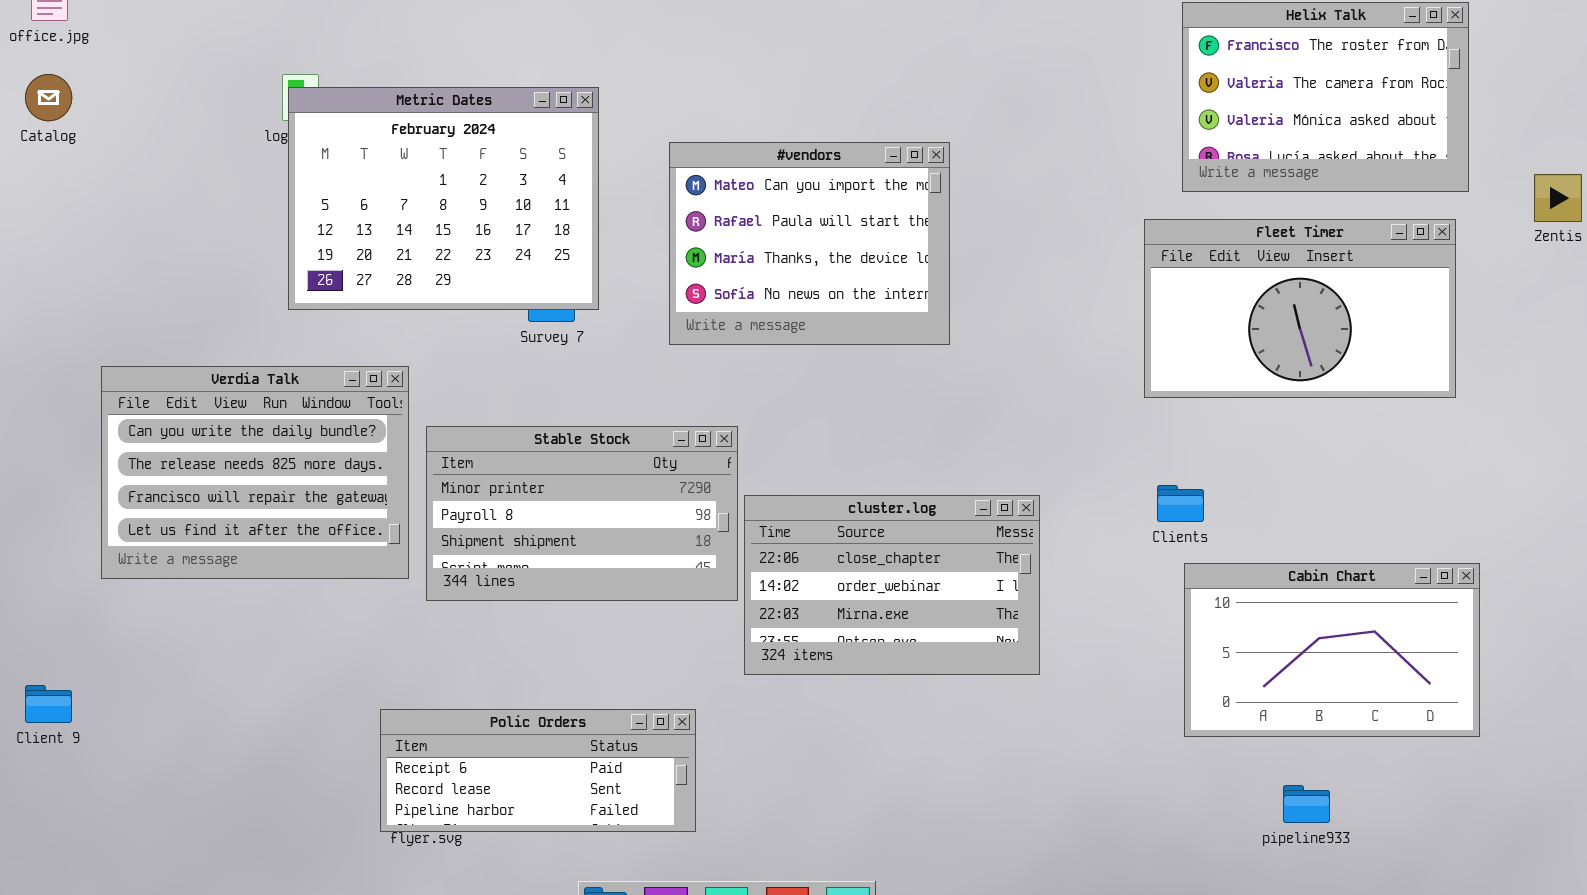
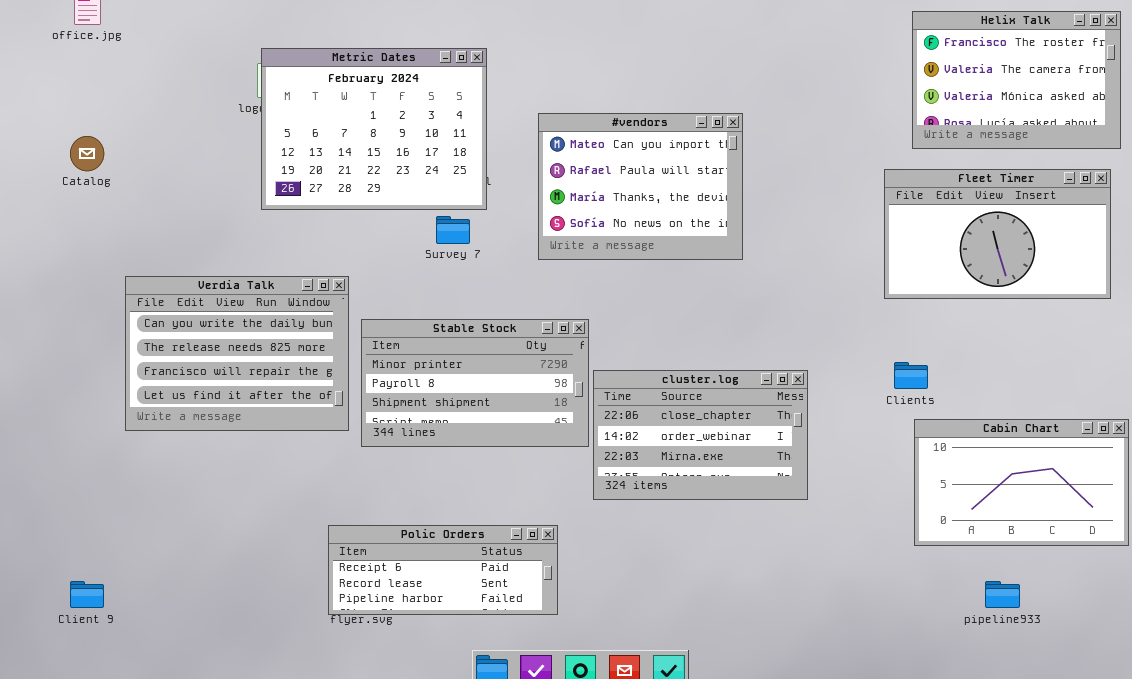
Catalog: [25,74,72,121] -> [70,136,104,171], moved
Metric Dates: [288,87,599,310] -> [261,48,487,210], moved
Client 9: [25,685,72,723] -> [70,581,104,608], moved

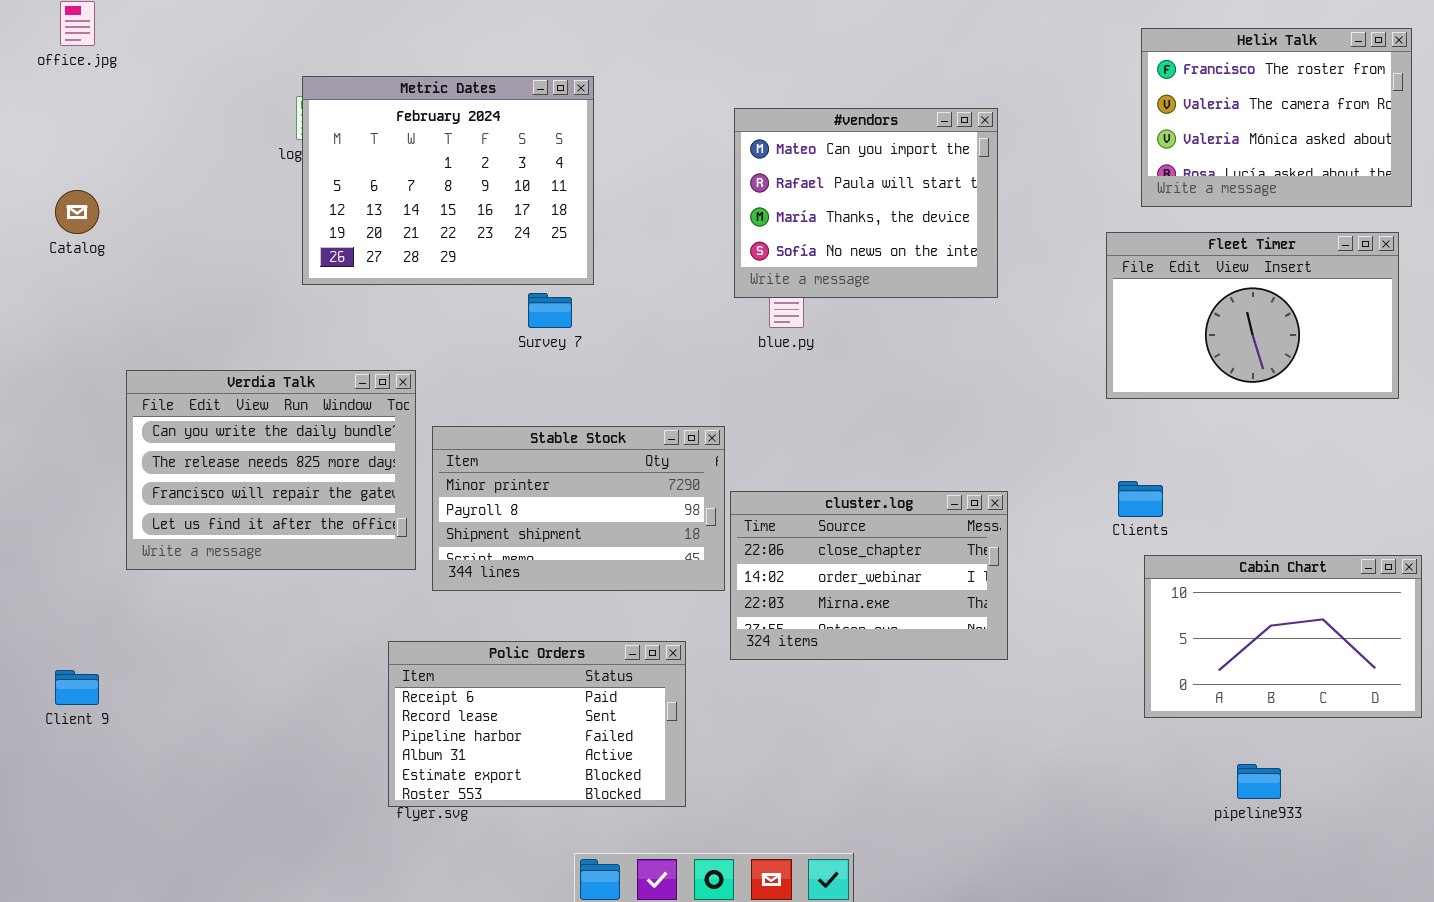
#vendors: [538,113,743,260] -> [734,108,998,298], moved
Polic Orders: [328,525,558,615] -> [388,641,686,807], resized
Client 9: [70,581,104,608] -> [55,670,99,705], moved

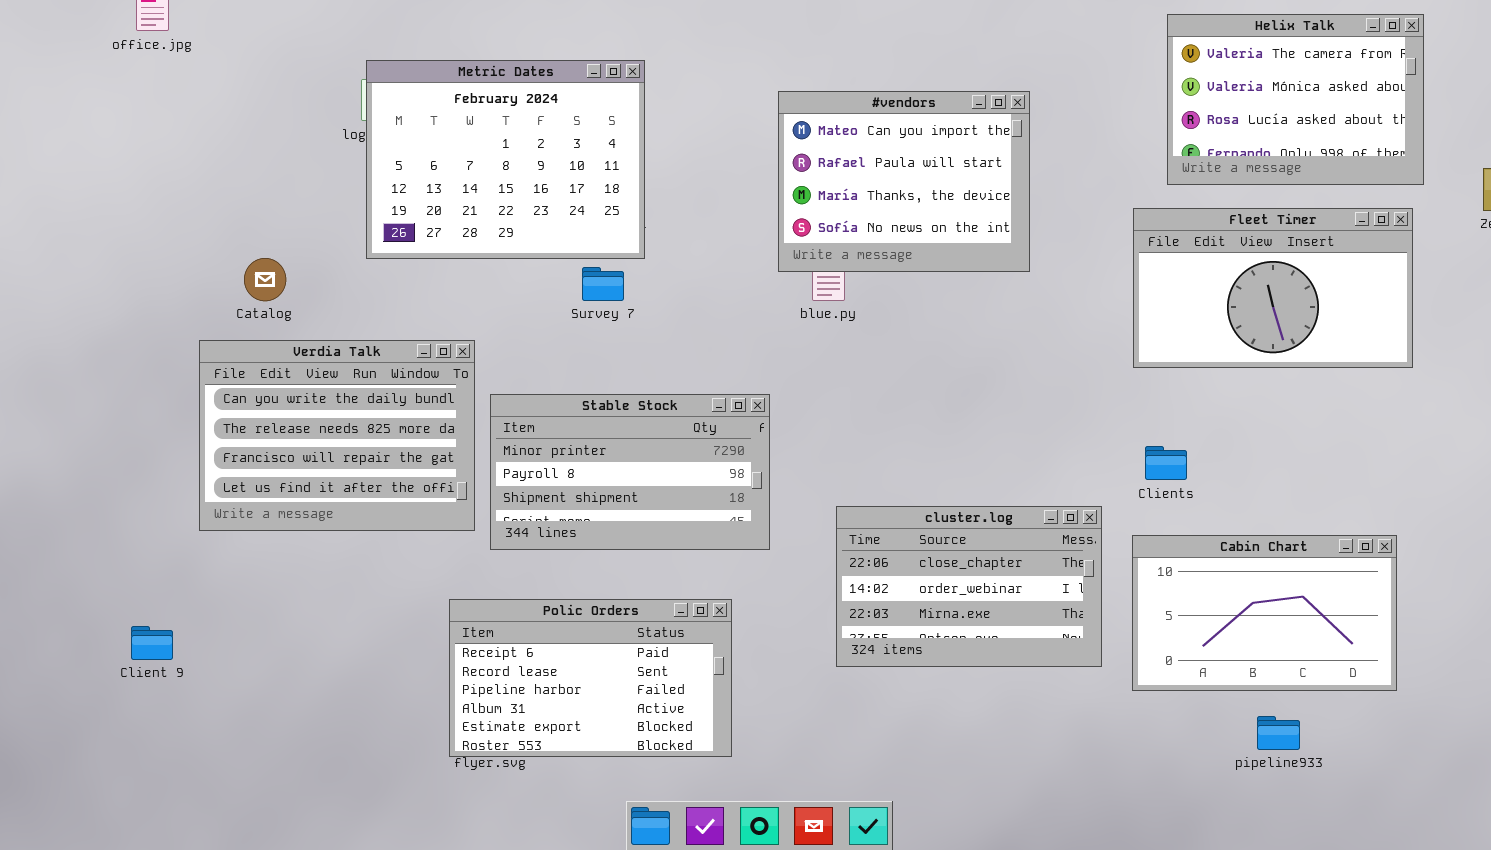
Helix Talk: [1141,28,1412,207] -> [1167,14,1424,185], scrolled down 1 row
Catalog: [55,190,99,234] -> [244,258,286,301], moved
cluster.log: [730,491,1008,660] -> [836,506,1102,667], moved
Cabin Chart: [1144,555,1422,718] -> [1132,535,1397,691], moved

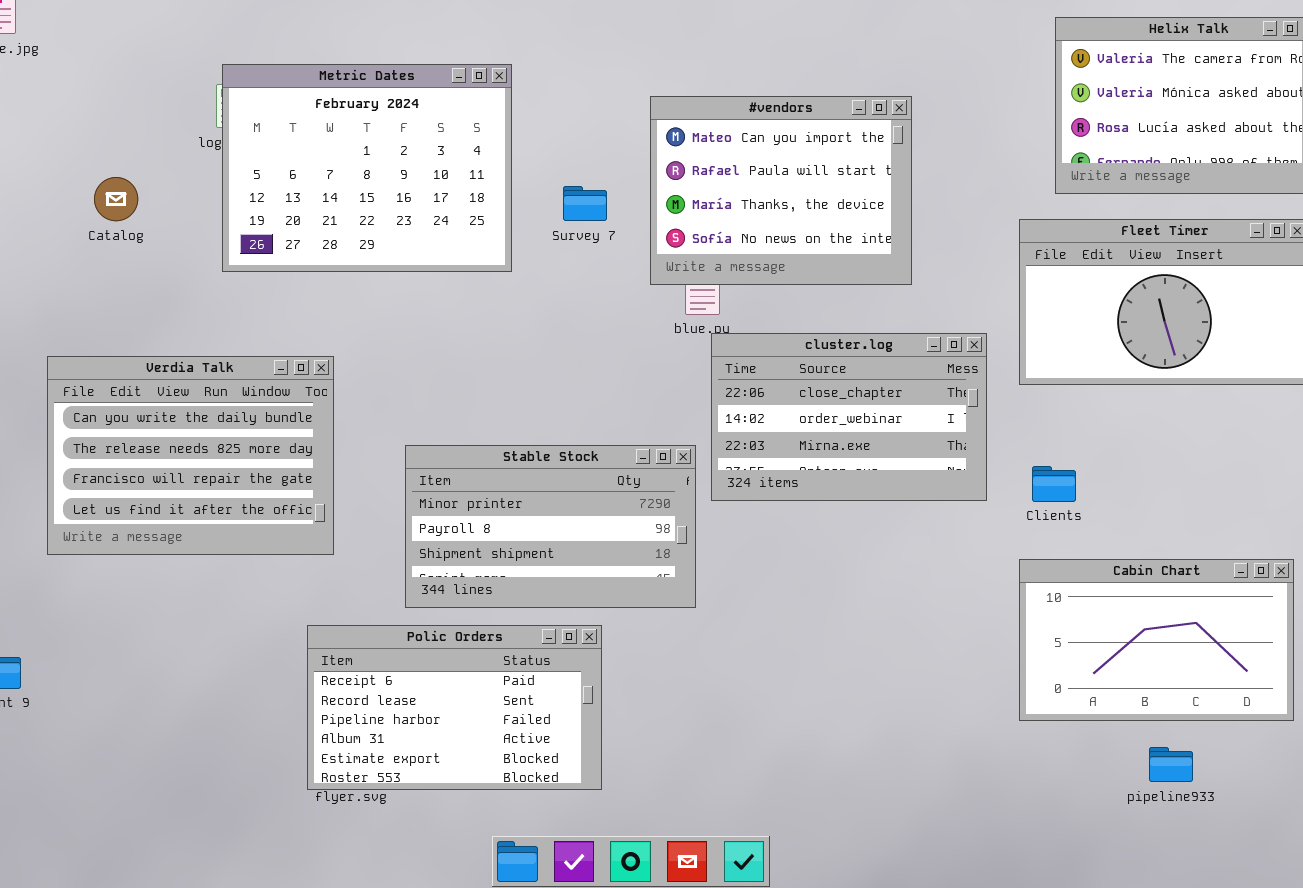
Catalog: [244,258,286,301] -> [94,177,138,221], moved
Survey 7: [582,267,624,301] -> [563,186,607,221], moved
Stable Stock: [490,394,770,550] -> [405,445,696,608], moved
cluster.log: [836,506,1102,667] -> [711,333,987,501], moved

